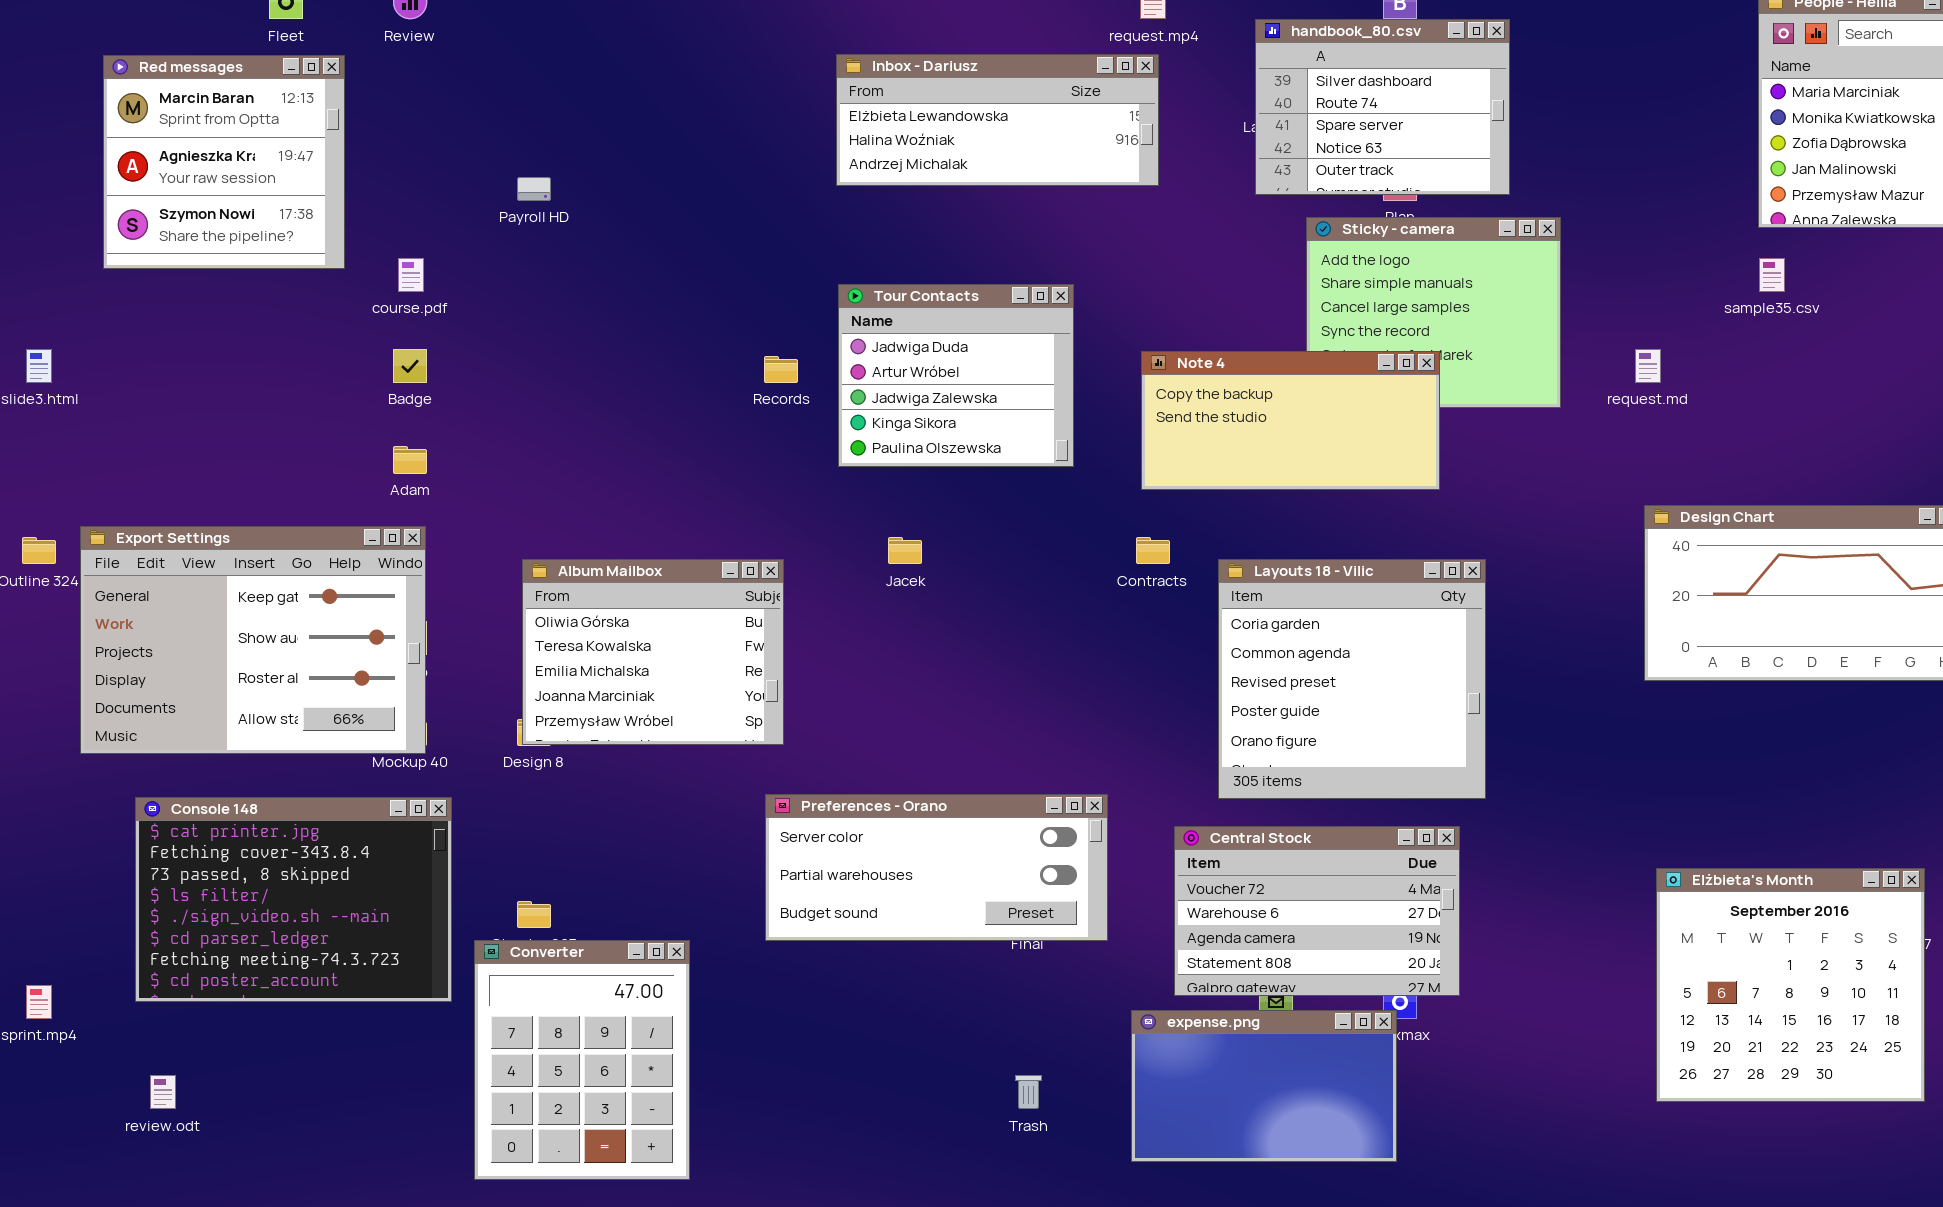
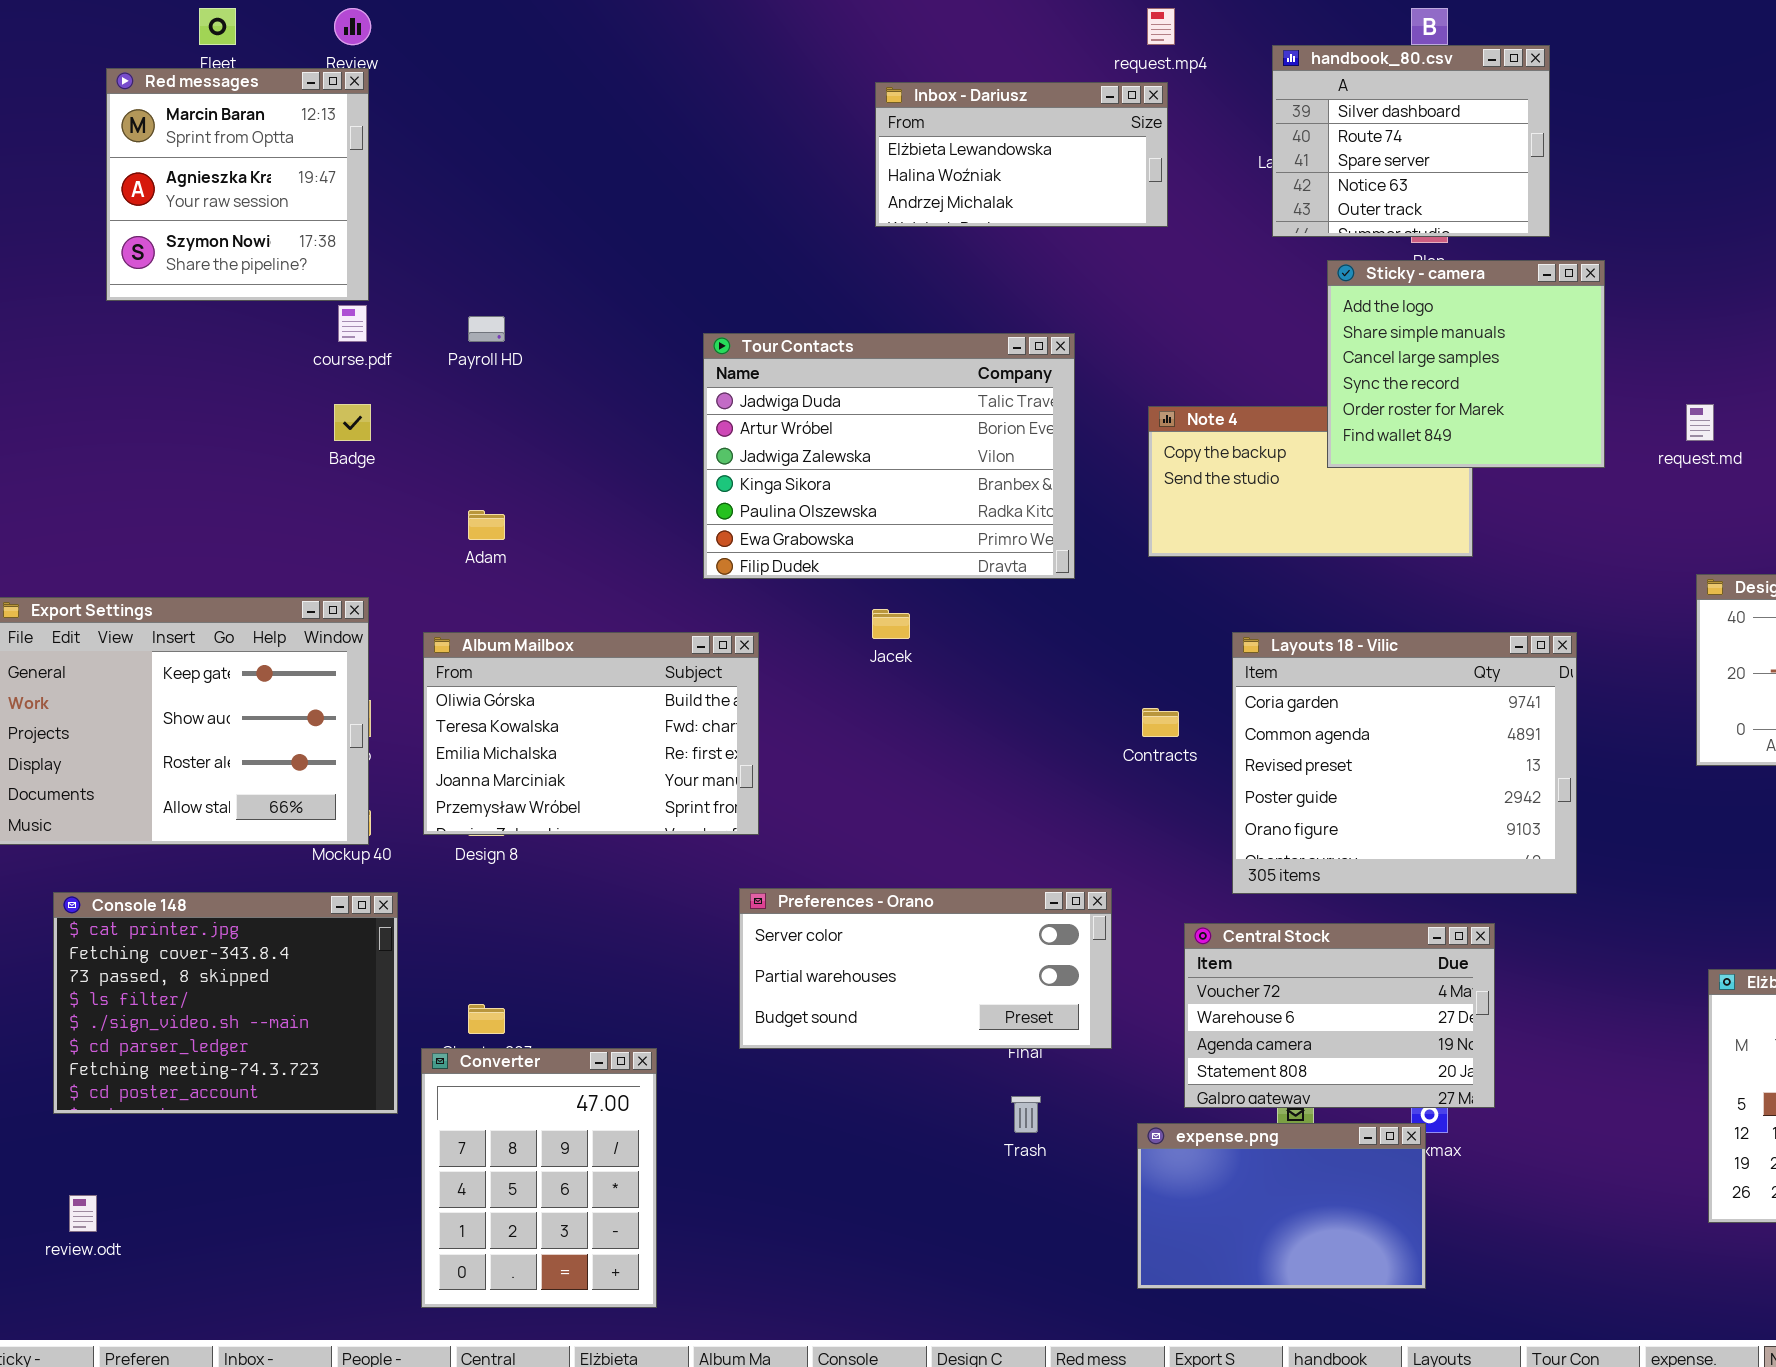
Inbox - Dariusz: [836,54,1159,186] -> [875,82,1168,227], resized
Red messages: [103,55,345,269] -> [106,68,369,301], moved
Payroll HD: [517,177,551,201] -> [468,316,505,342], moved
Sticky - camera: [1306,217,1561,408] -> [1327,260,1605,468], raised
Tour Contacts: [838,284,1074,467] -> [703,333,1075,579], resized
Adam: [393,446,427,474] -> [468,510,505,540], moved
Contracts: [1136,537,1170,564] -> [1142,708,1179,737], moved
Album Mailbox: [522,559,784,745] -> [423,632,759,835], resized
Layouts 18 - Vilic: [1218,559,1486,799] -> [1232,632,1577,894], resized
Trash: [1015,1075,1042,1109] -> [1011,1096,1041,1133], moved

